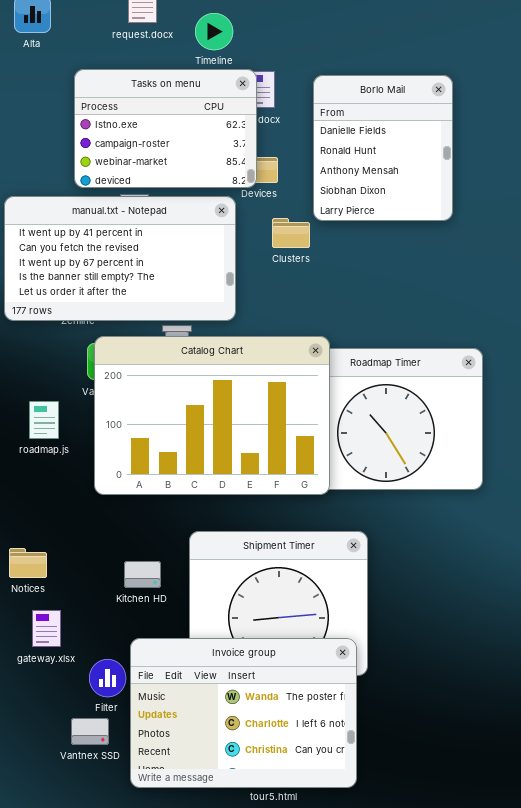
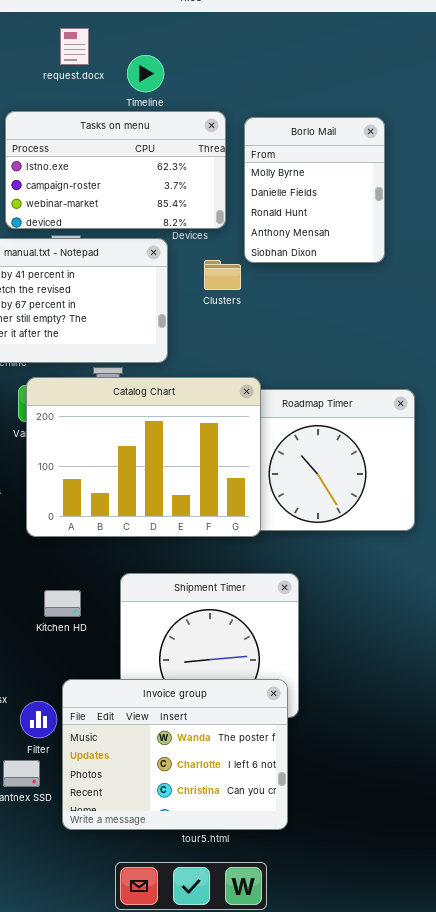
Tasks on menu: [74,69,257,188] -> [5,111,226,229], resized
Borlo Mail: [313,75,453,221] -> [244,117,385,263], scrolled up 1 row
Kitchen HD: [124,561,161,588] -> [44,590,81,617], moved

